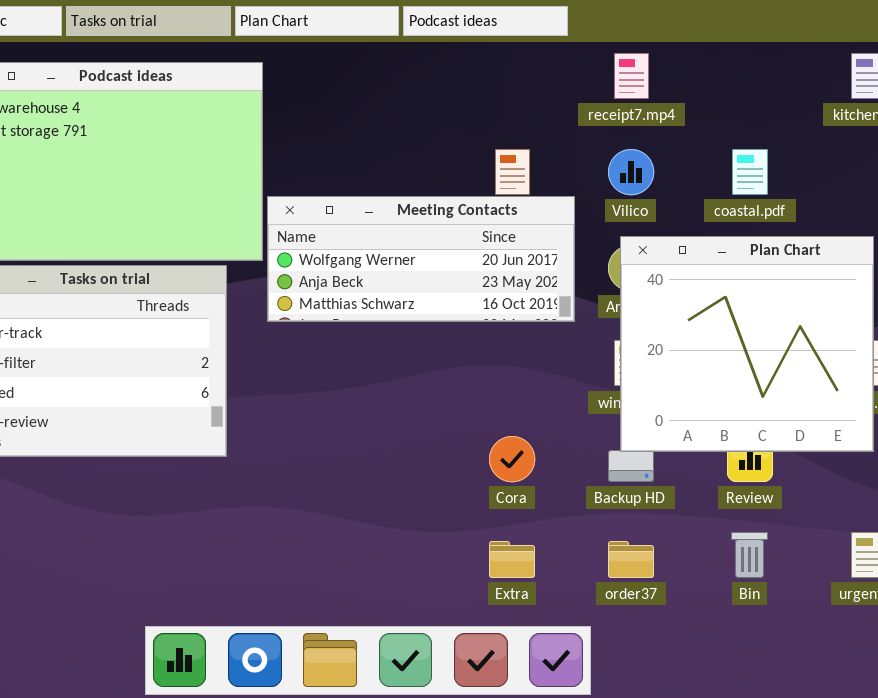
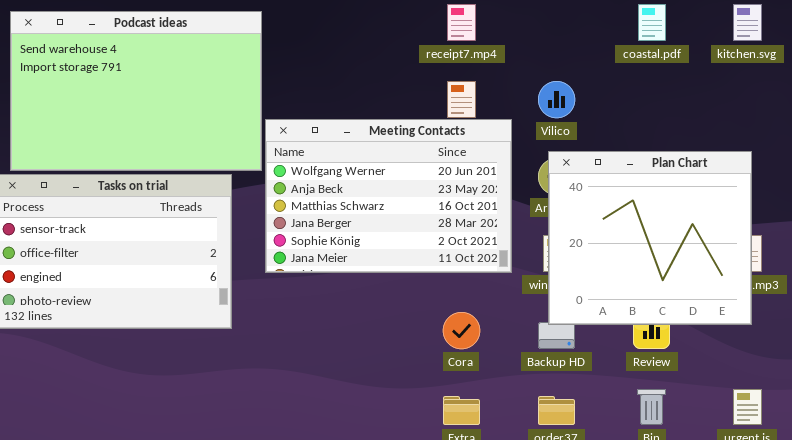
receipt7.mp4: [614,53,649,99] -> [447,4,476,41], moved
coastal.pdf: [732,149,768,195] -> [638,4,666,41], moved
Meeting Contacts: [267,196,575,322] -> [265,119,512,273], resized

